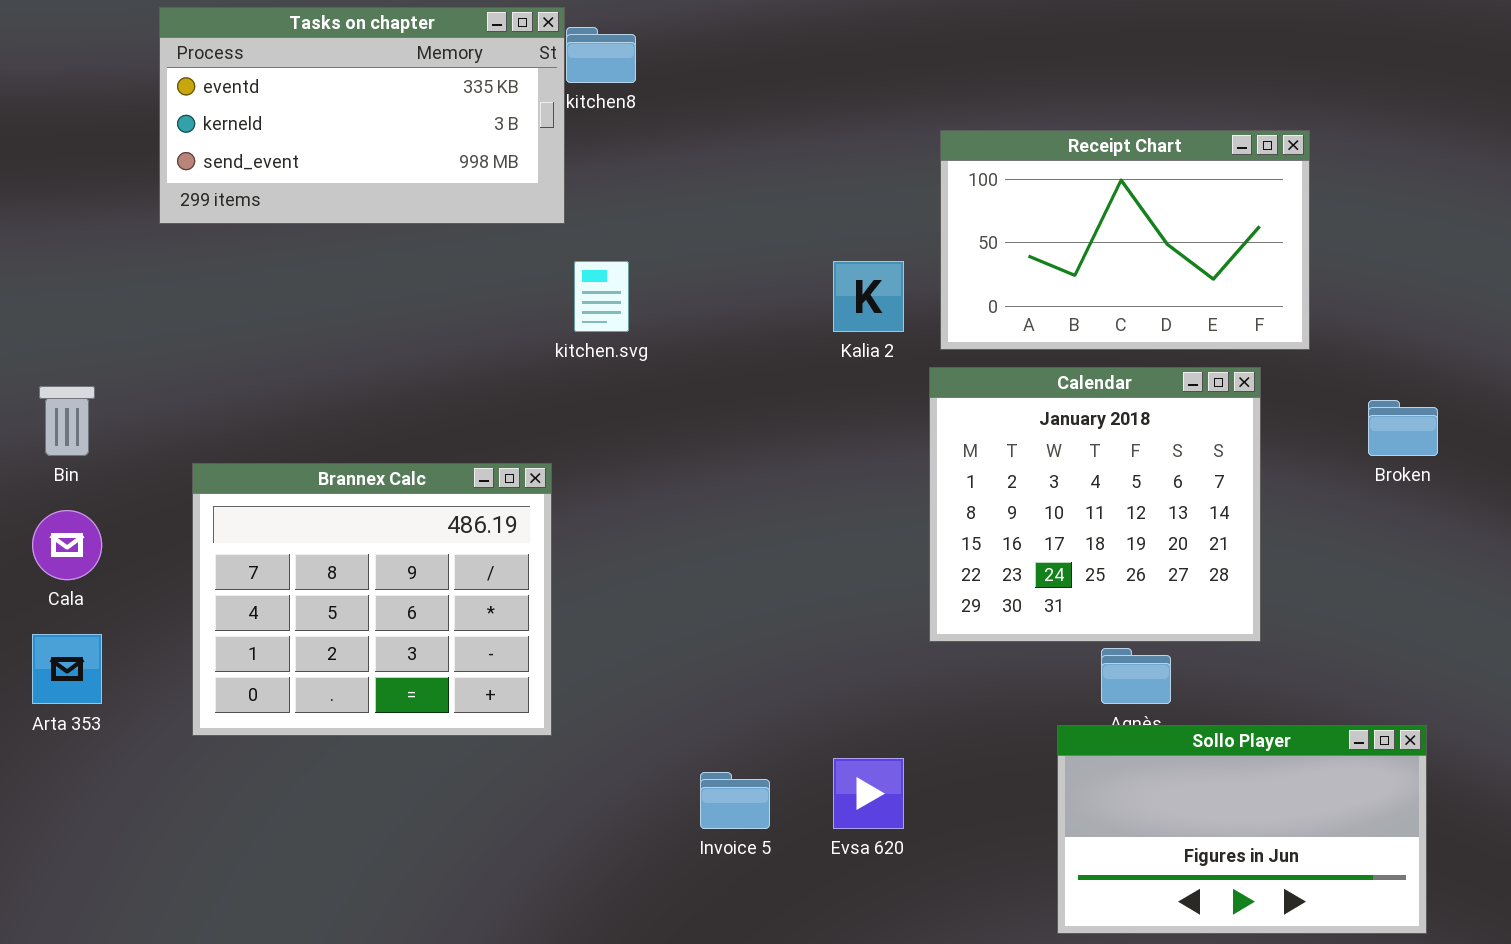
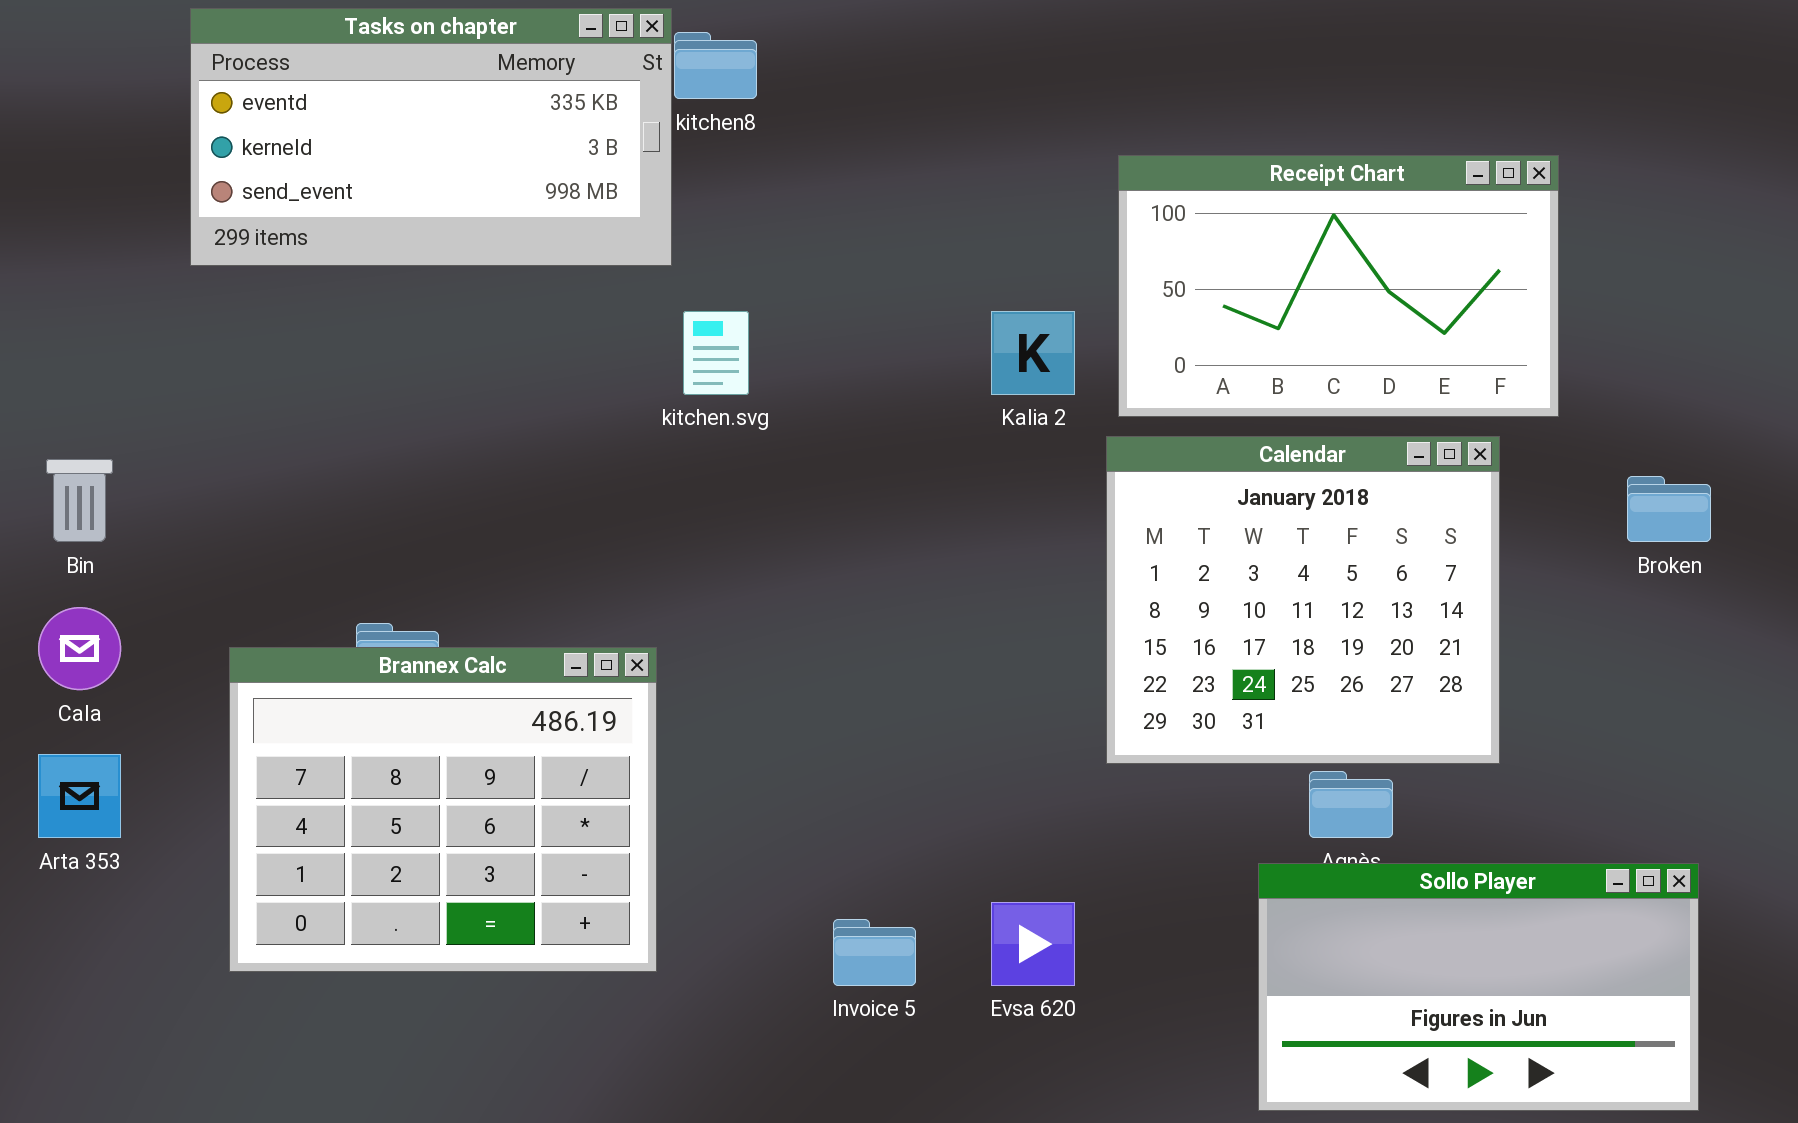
Brannex Calc: [192,463,552,736] -> [229,647,657,972], moved

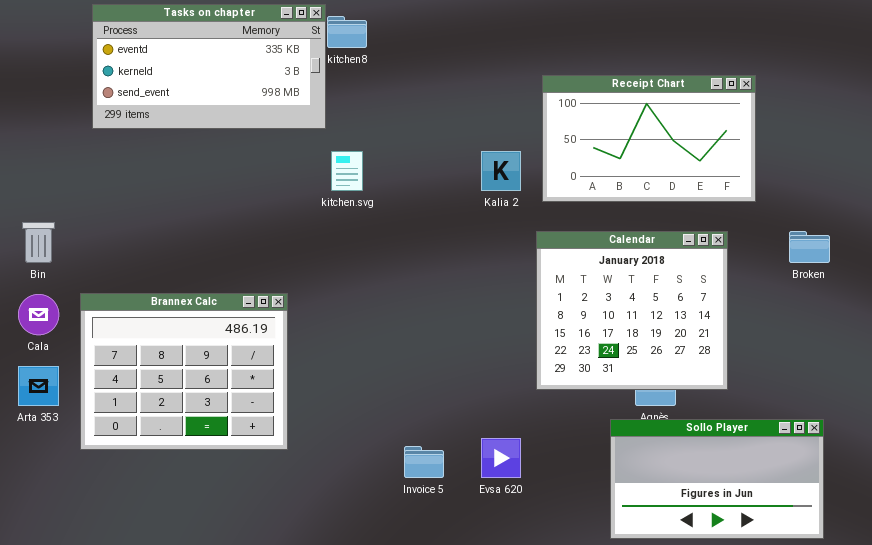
Calendar: [1106,436,1500,764] -> [536,231,728,390], moved
Brannex Calc: [229,647,657,972] -> [80,293,288,450], moved

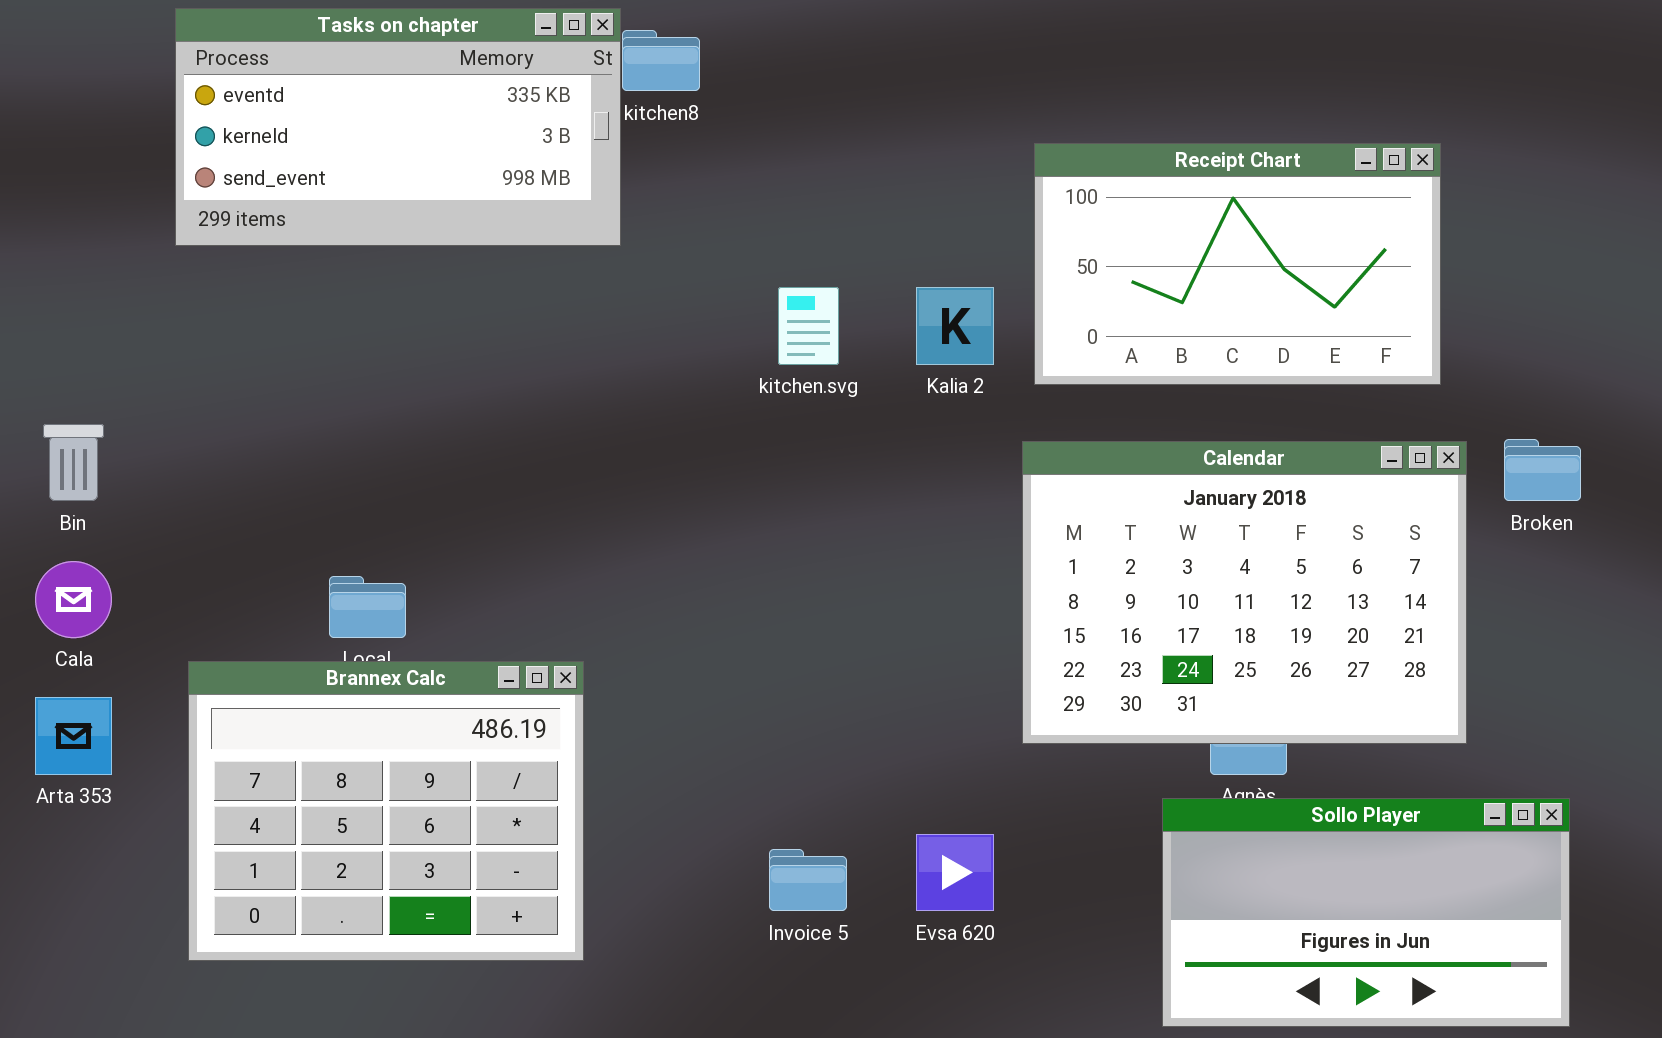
kitchen.svg: [331,151,363,191] -> [778,287,839,365], moved
Calendar: [536,231,728,390] -> [1022,441,1467,744], resized
Brannex Calc: [80,293,288,450] -> [188,661,584,961], moved

